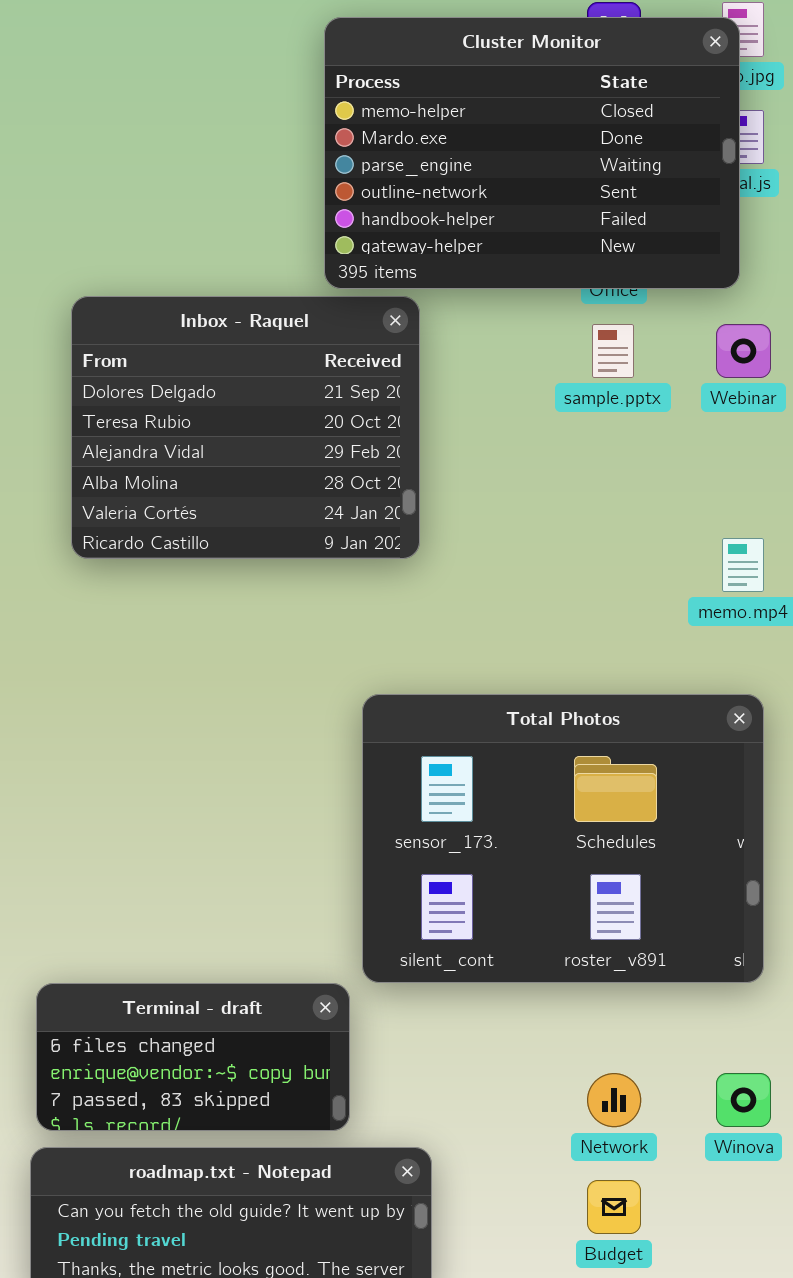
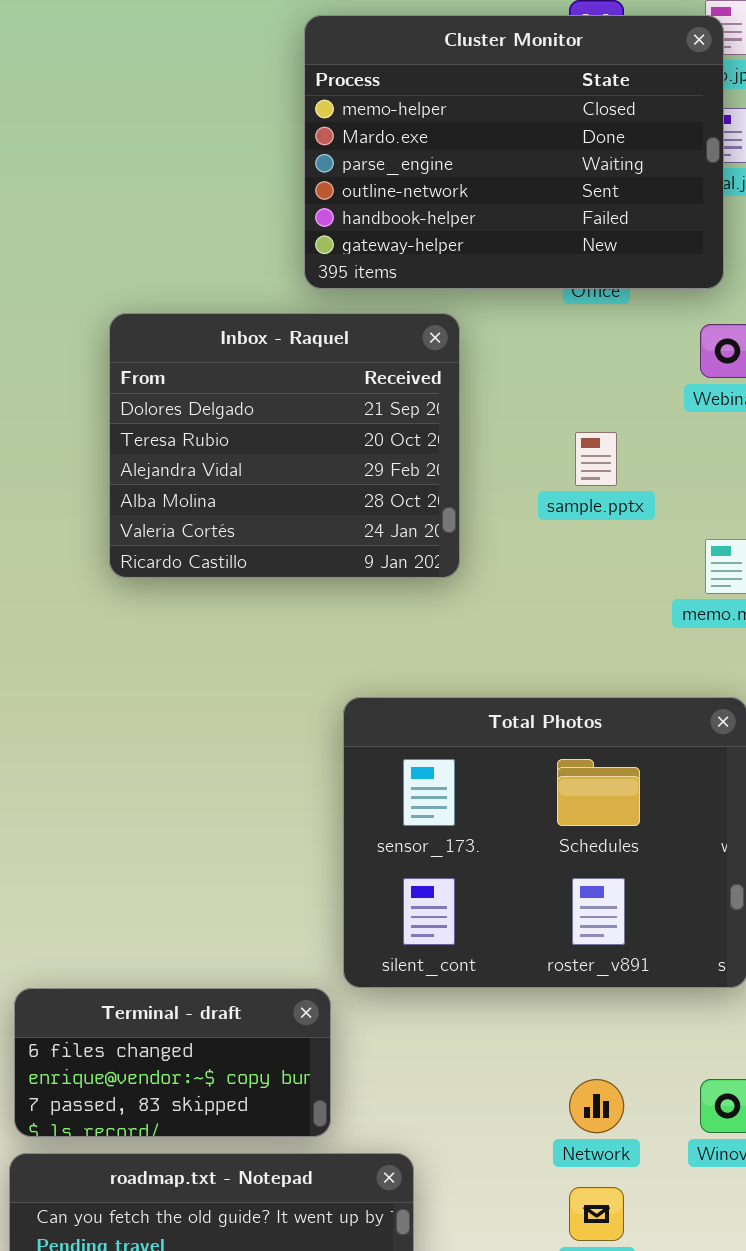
Inbox - Raquel: [71,296,420,559] -> [109,313,460,578], moved
sample.pptx: [592,324,634,378] -> [575,432,617,486], moved

